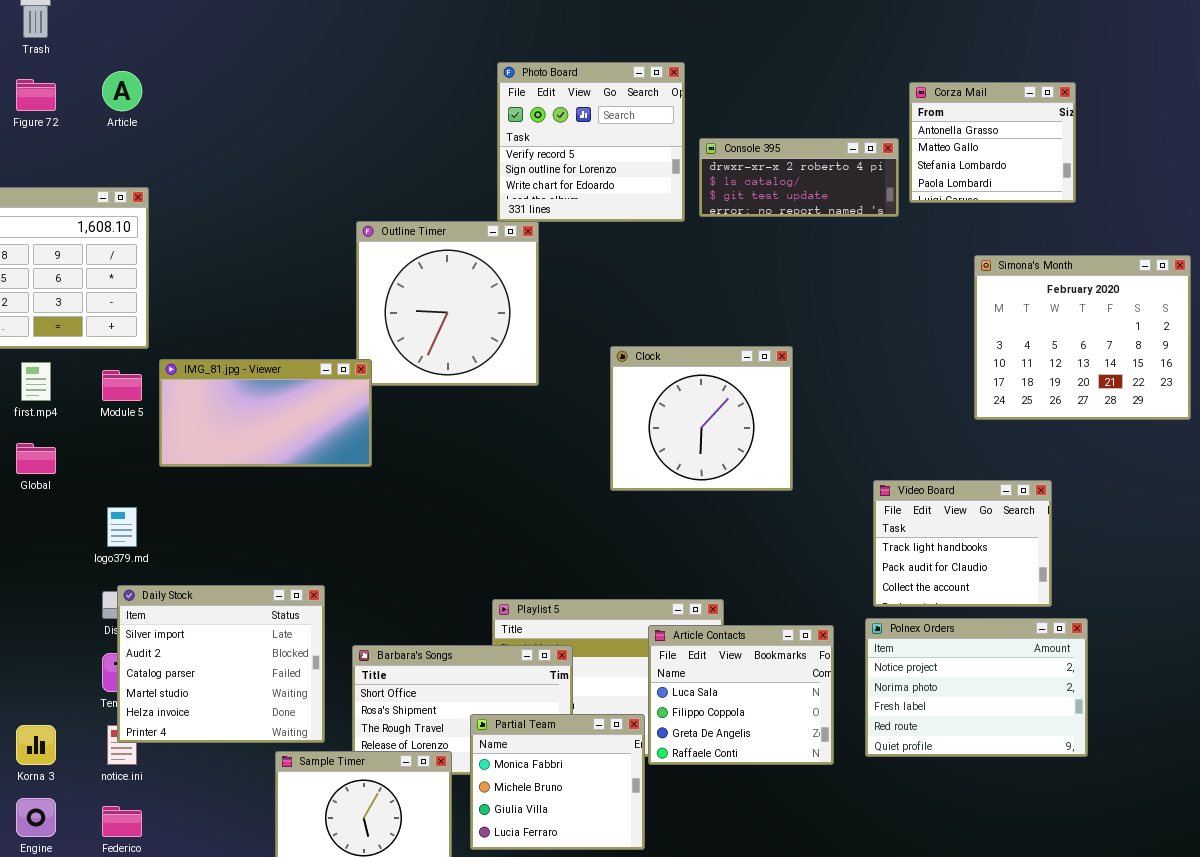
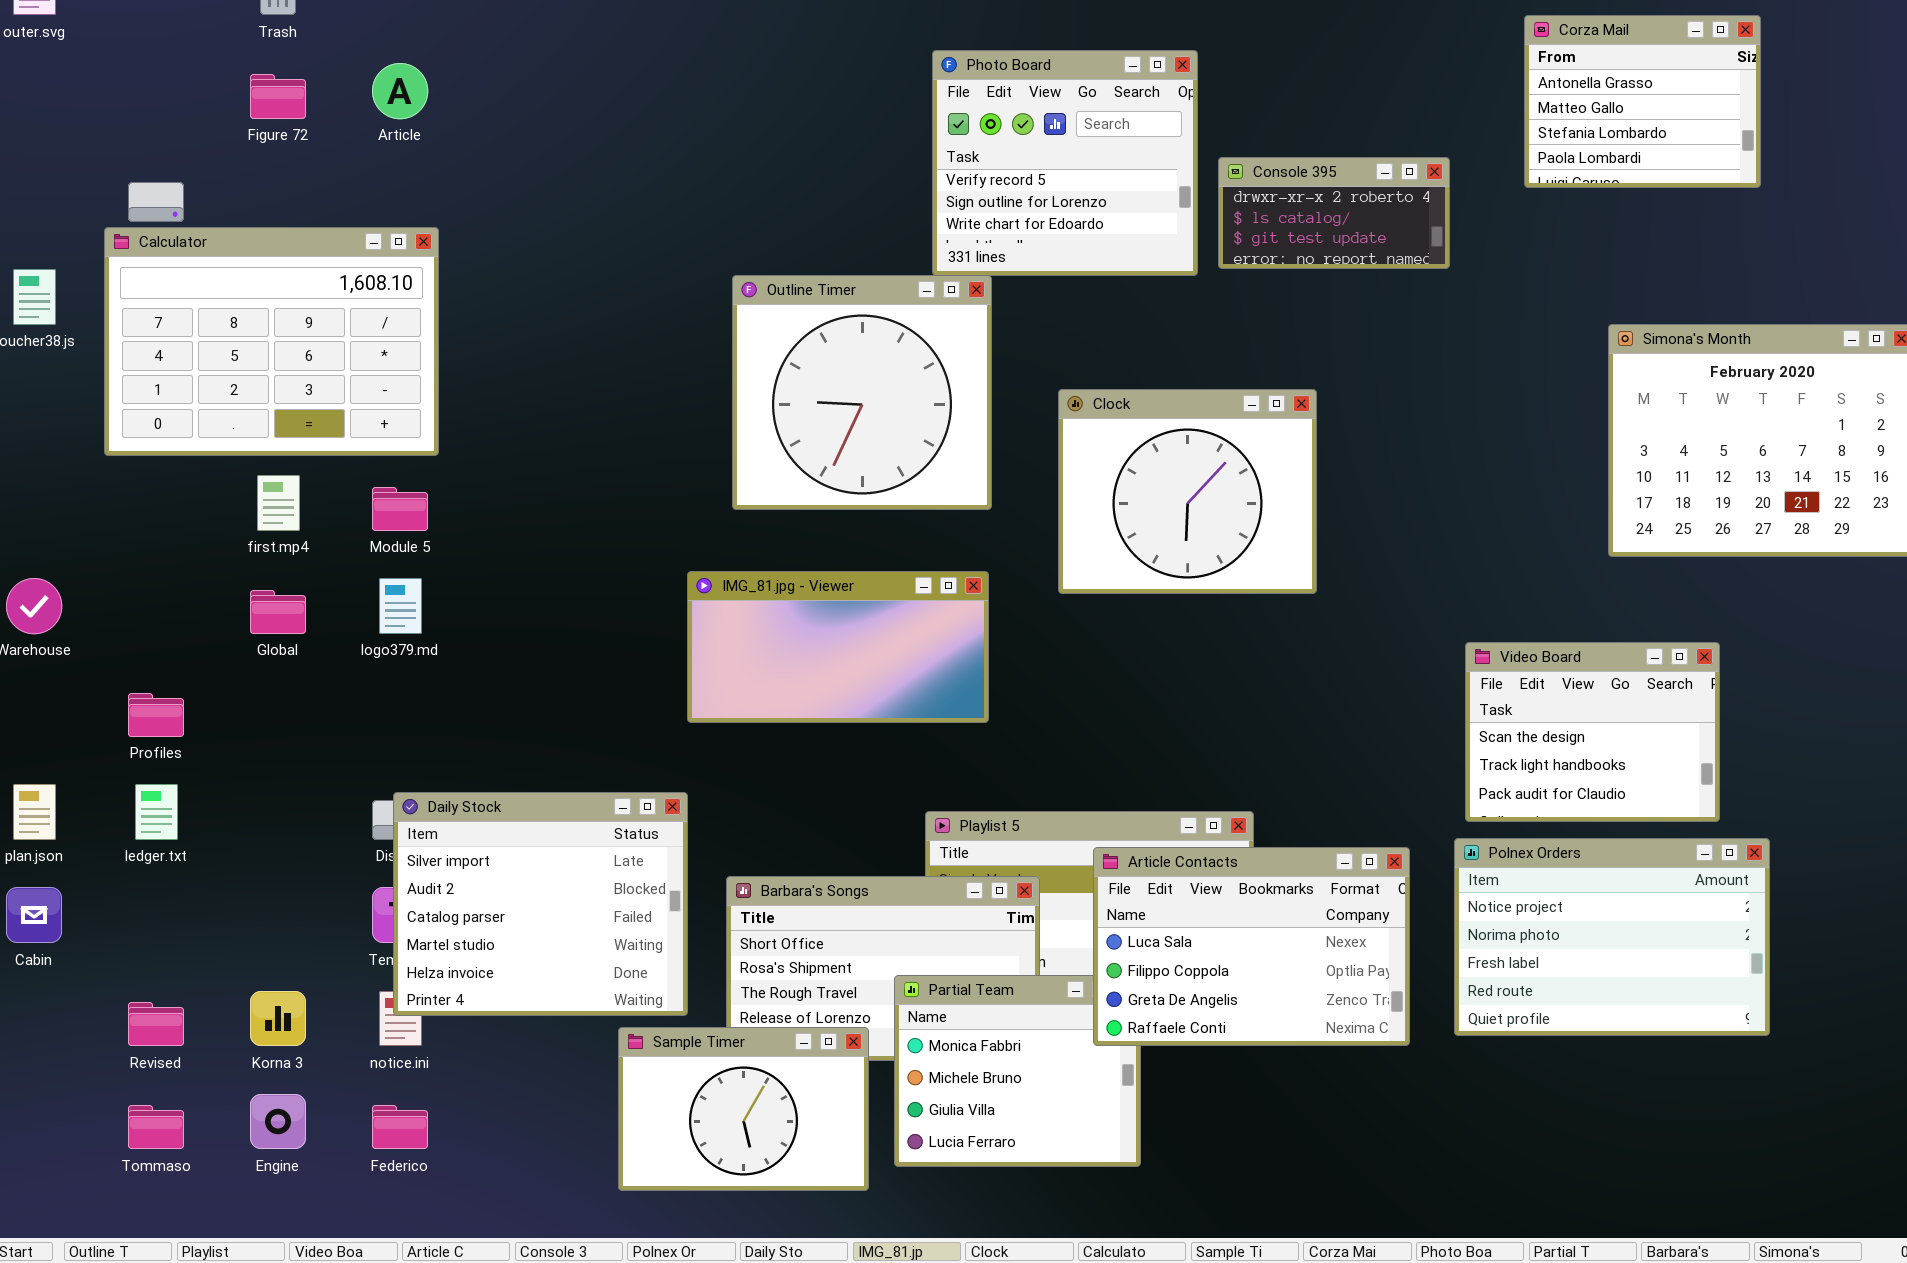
Corza Mail: [909,82,1076,203] -> [1524,15,1761,188], moved
Console 395: [699,138,899,217] -> [1218,157,1450,269], resized
Clock: [610,346,793,491] -> [1058,389,1317,594], moved
IMG_81.jpg - Viewer: [159,359,372,467] -> [687,571,989,723], moved
Video Board: [873,480,1052,607] -> [1465,642,1720,822], scrolled up 1 row
logo379.md: [107,507,137,547] -> [379,578,422,634], moved
Article Contacts: [648,625,834,765] -> [1093,847,1410,1046], resized

